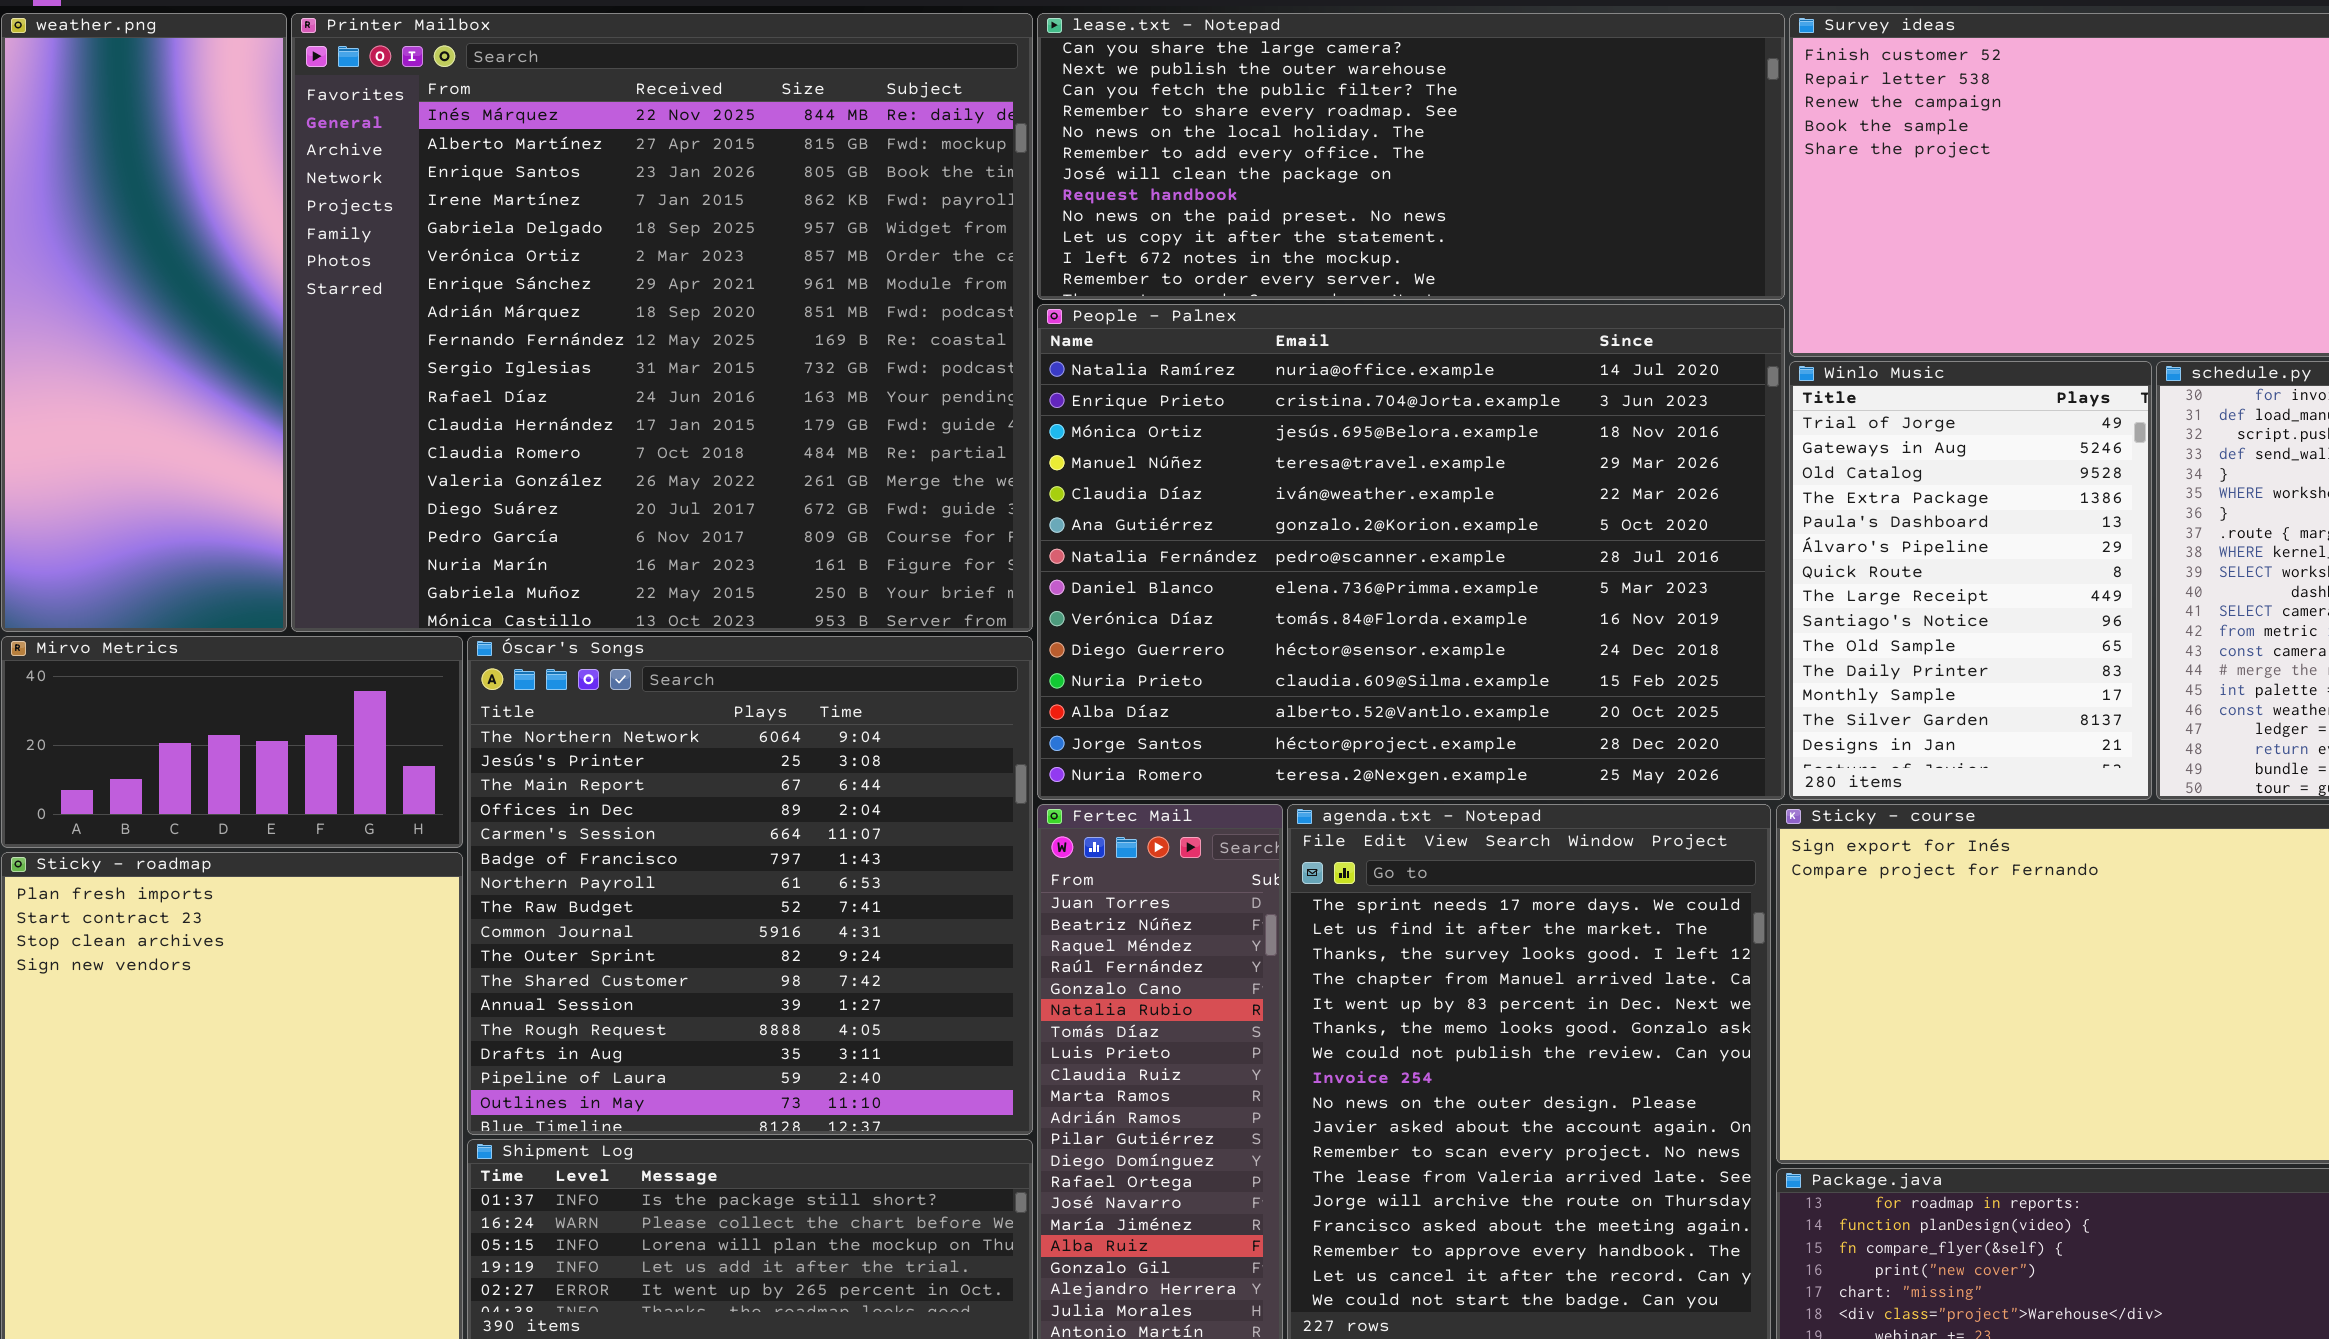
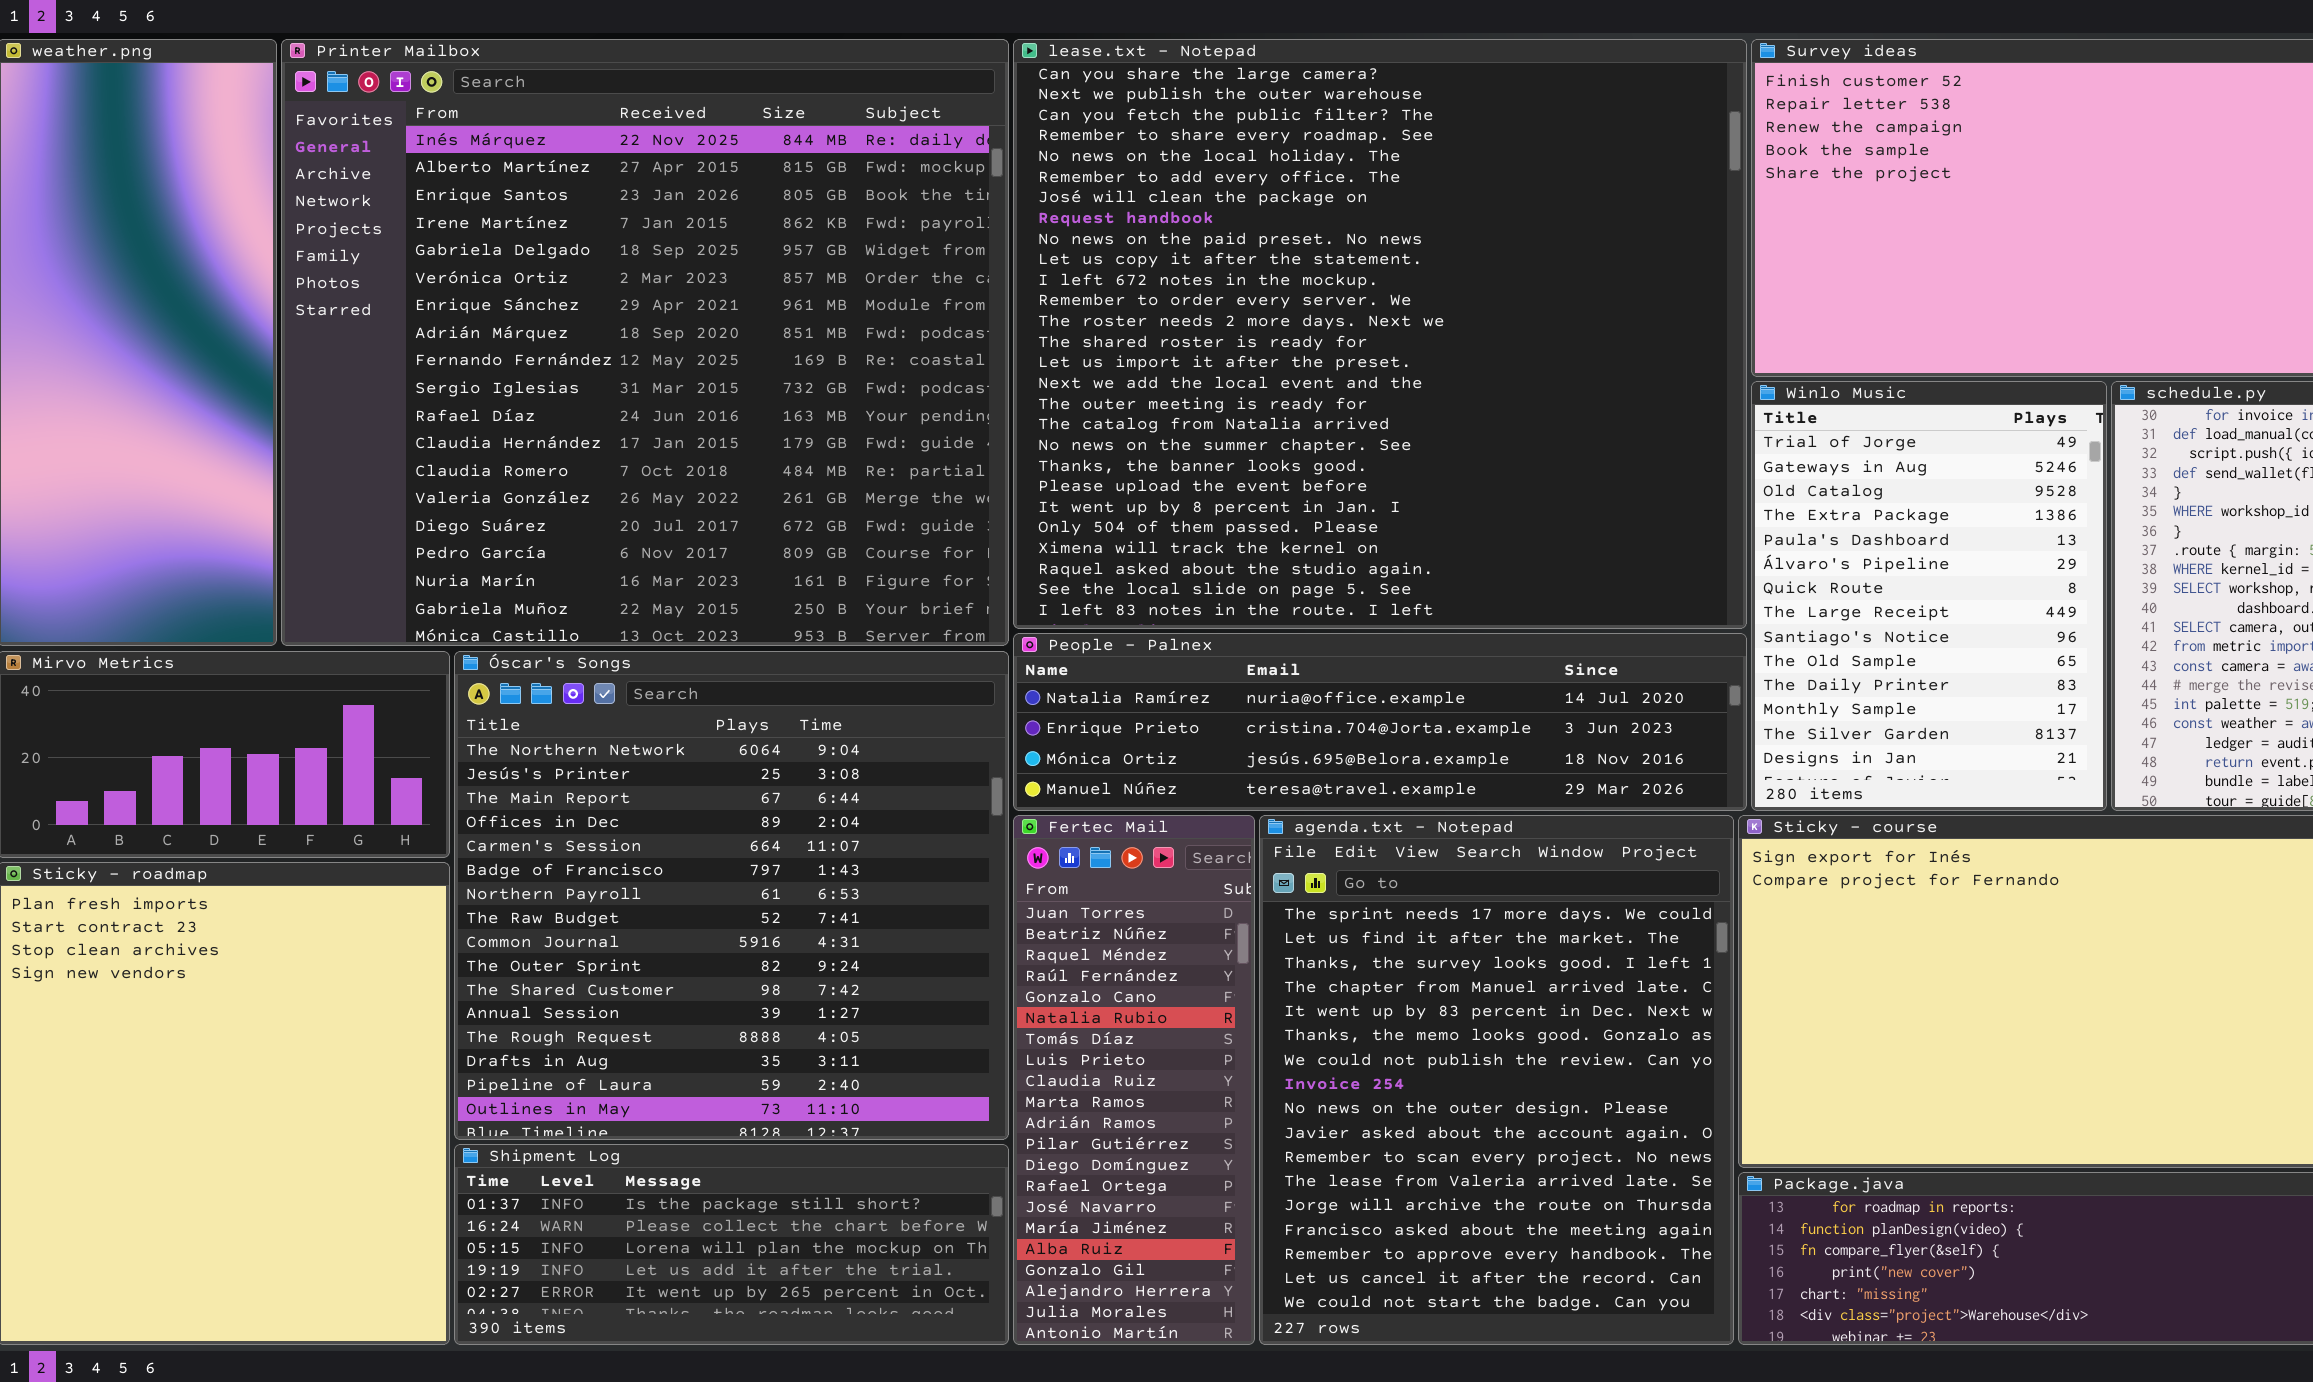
lease.txt - Notepad: [1037,13,1785,300] -> [1013,39,1747,629], resized
People - Palnex: [1037,304,1785,800] -> [1013,633,1747,811], resized

